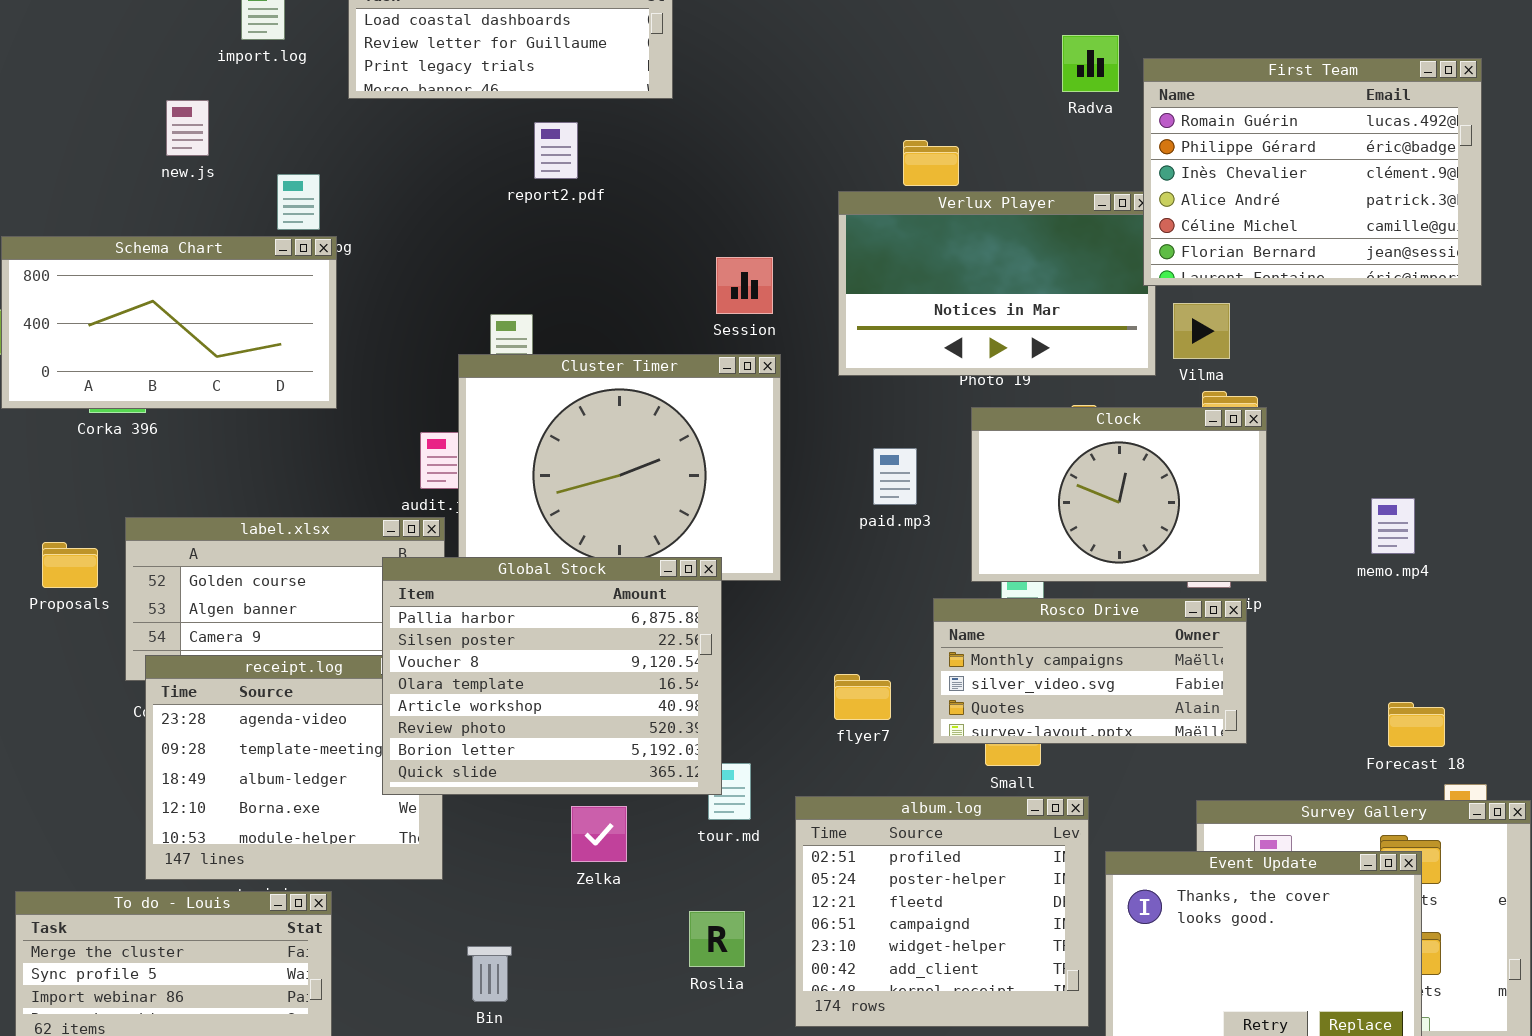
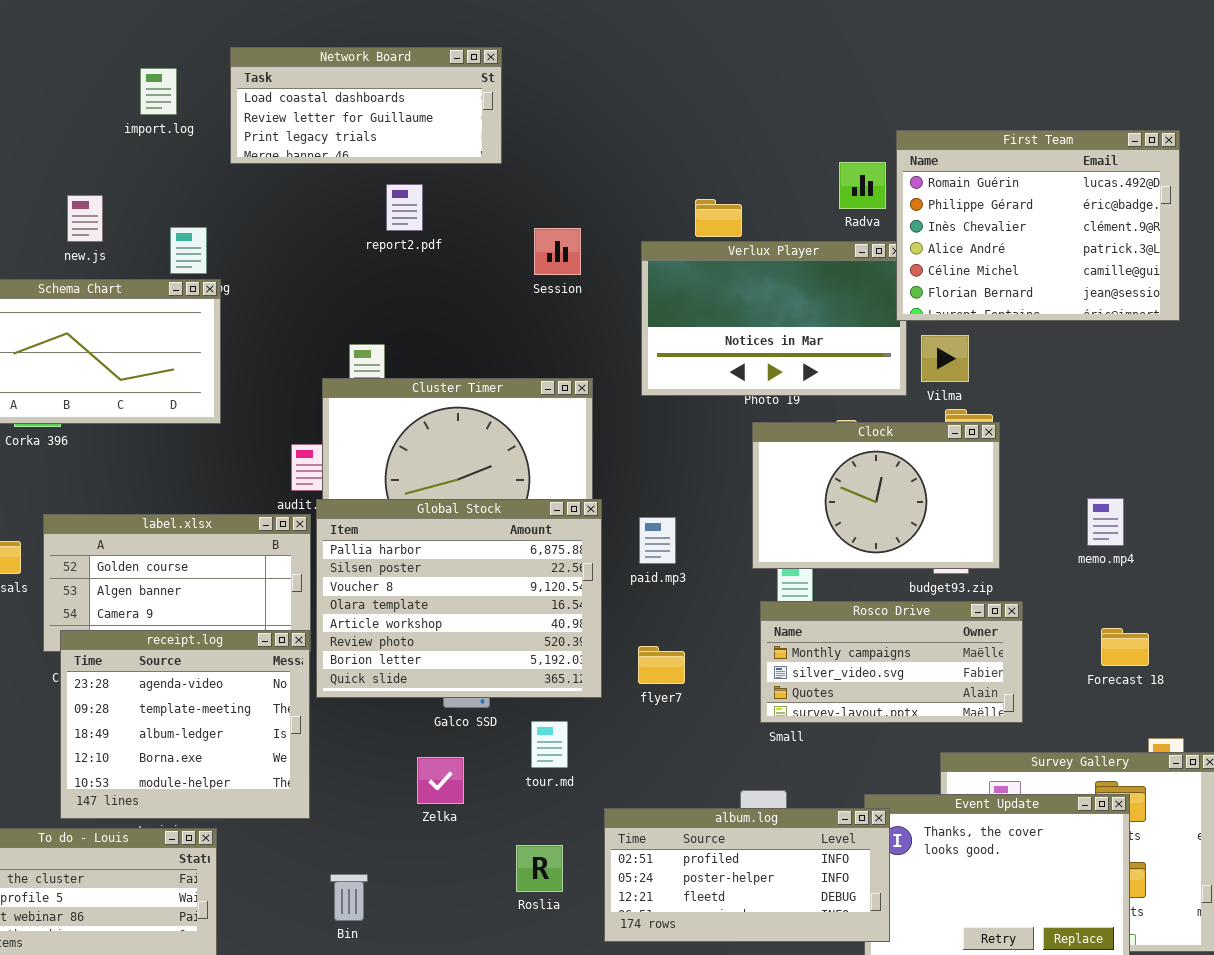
Radva: [1062,35,1119,92] -> [839,162,886,209], moved
new.js: [166,100,209,156] -> [67,195,103,242], moved
Session: [716,257,773,314] -> [534,228,581,275], moved
paid.mp3: [873,448,917,505] -> [639,517,676,564], moved
Global Stock: [382,557,722,795] -> [316,499,602,698], moved
Rosco Drive: [933,598,1247,744] -> [760,601,1023,723], moved
Forecast 18: [1388,702,1445,747] -> [1101,628,1149,666], moved
album.log: [795,796,1089,1027] -> [604,808,890,942], resized

